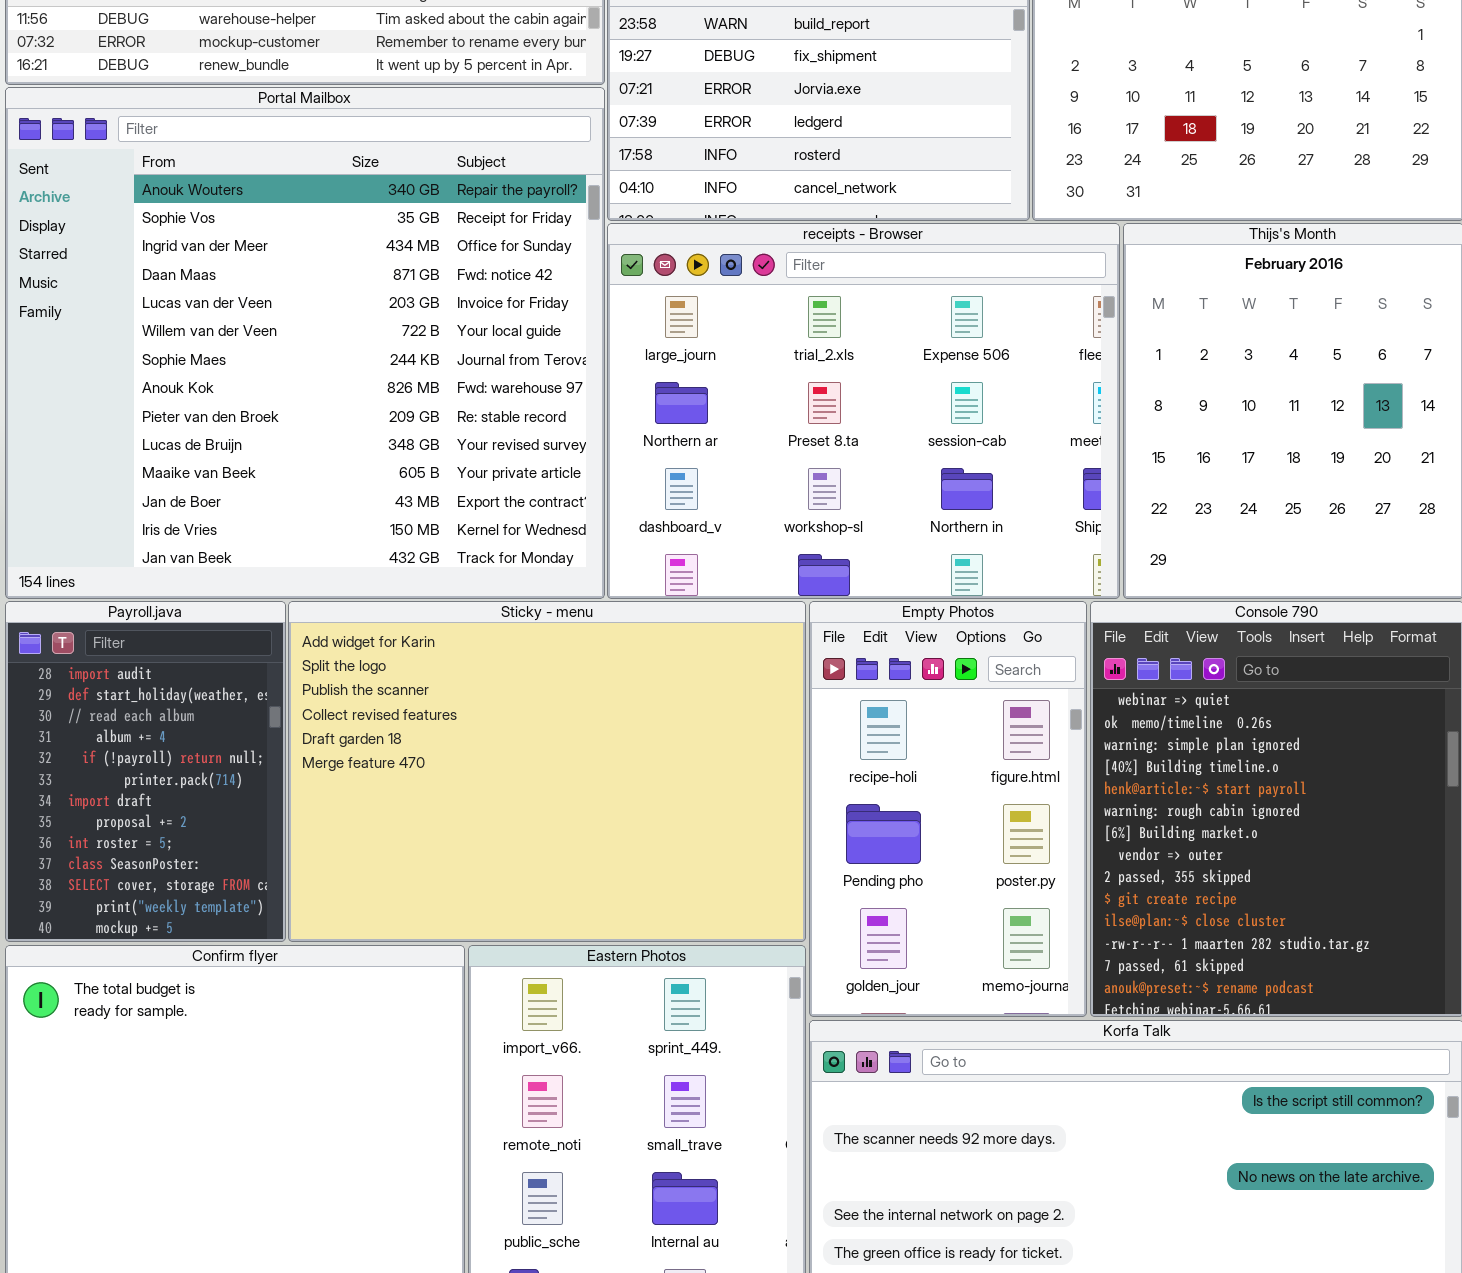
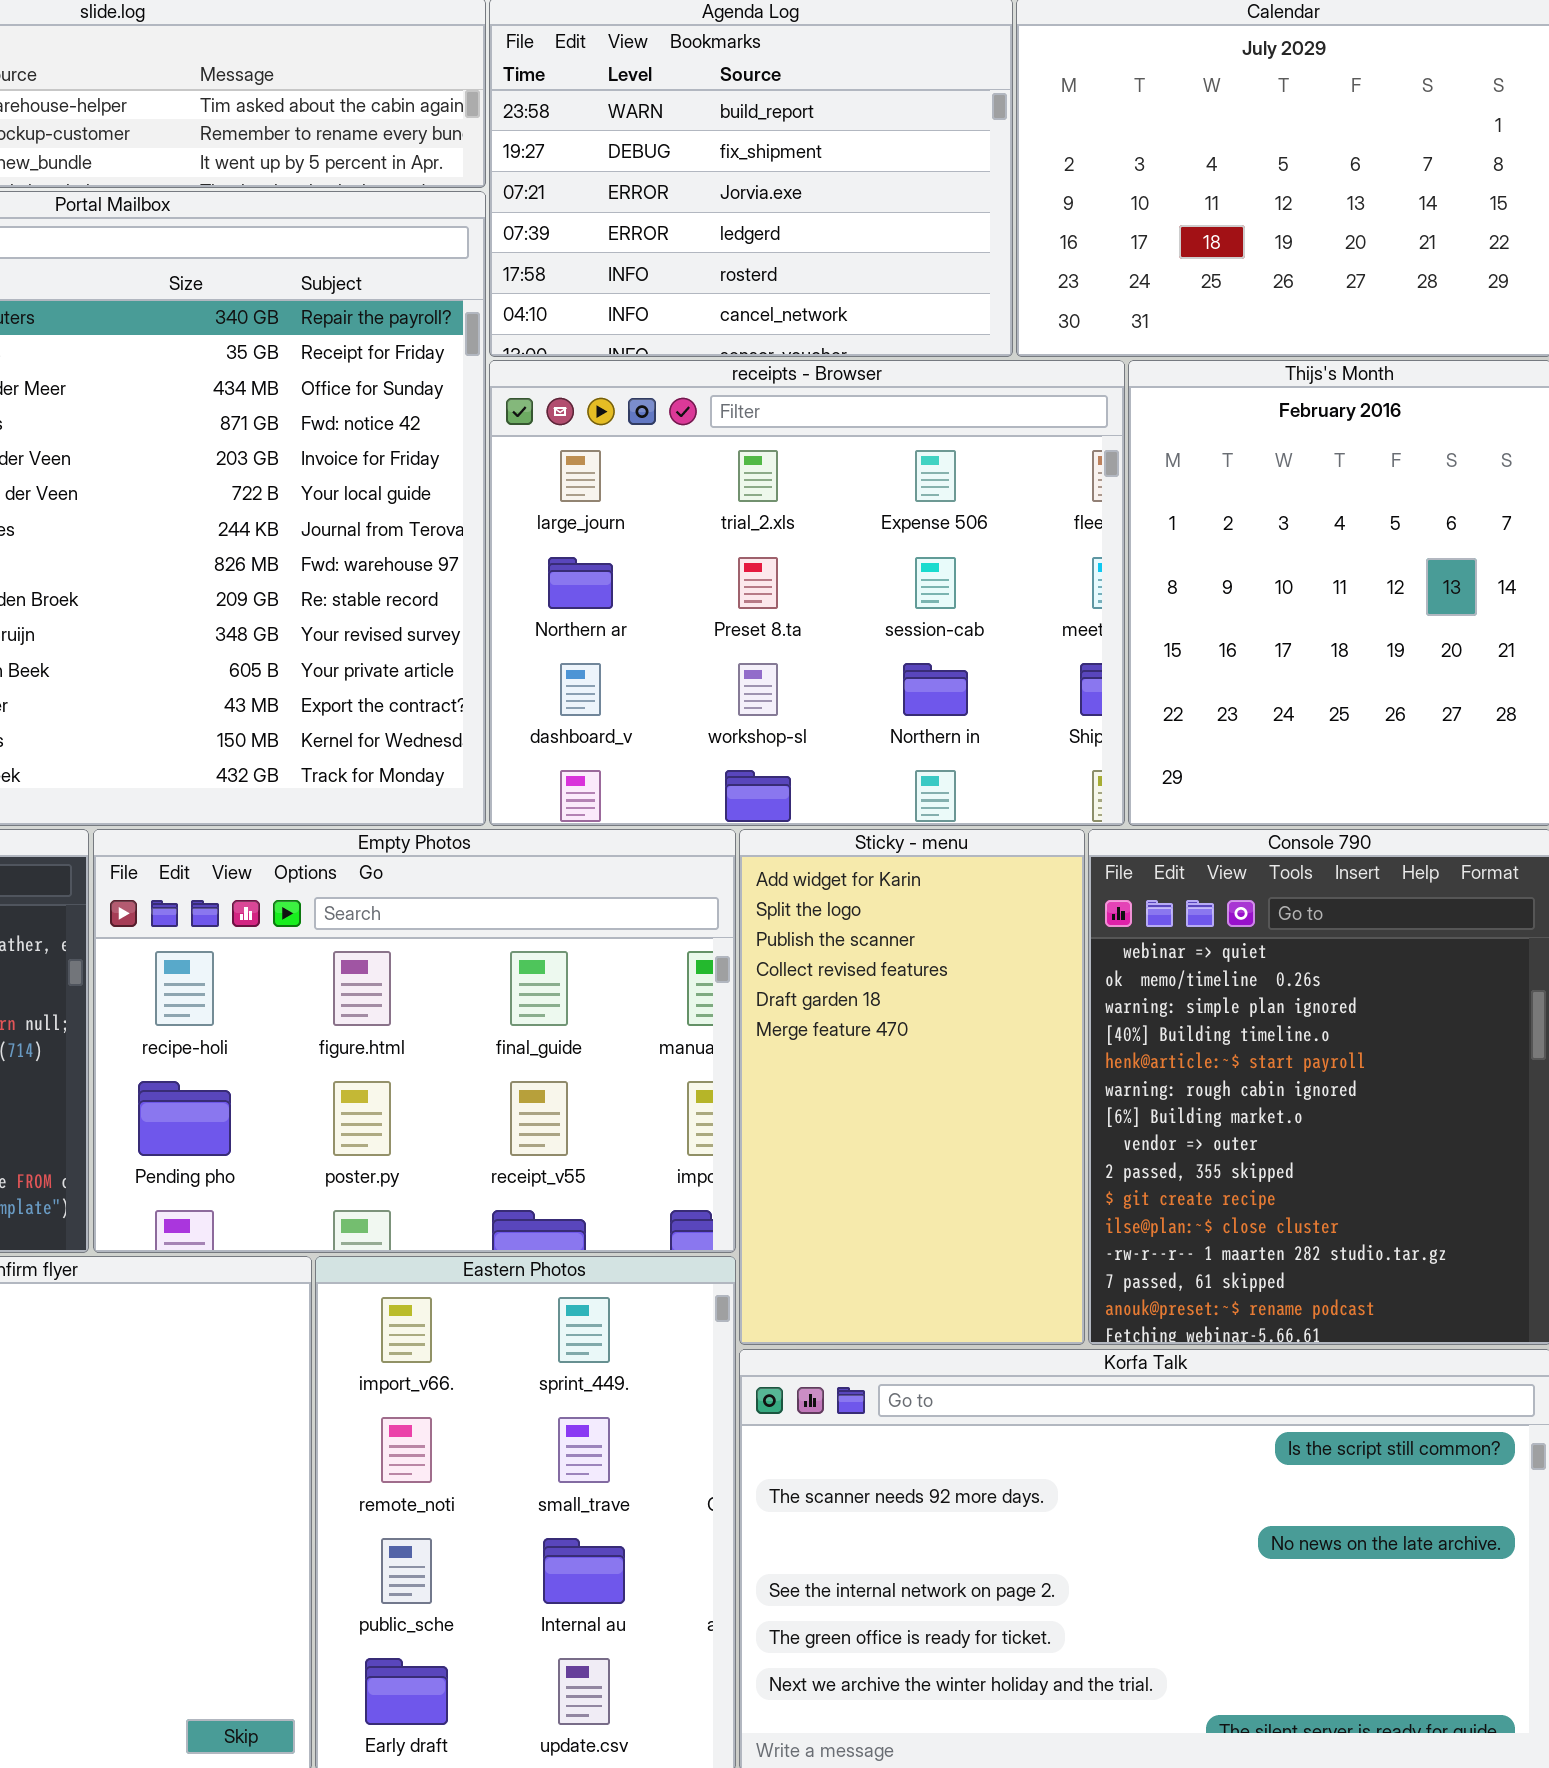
Sticky - menu: [288,601,806,942] -> [739,829,1085,1345], moved, resized
Empty Photos: [809,601,1087,1017] -> [93,829,736,1253], moved, resized

